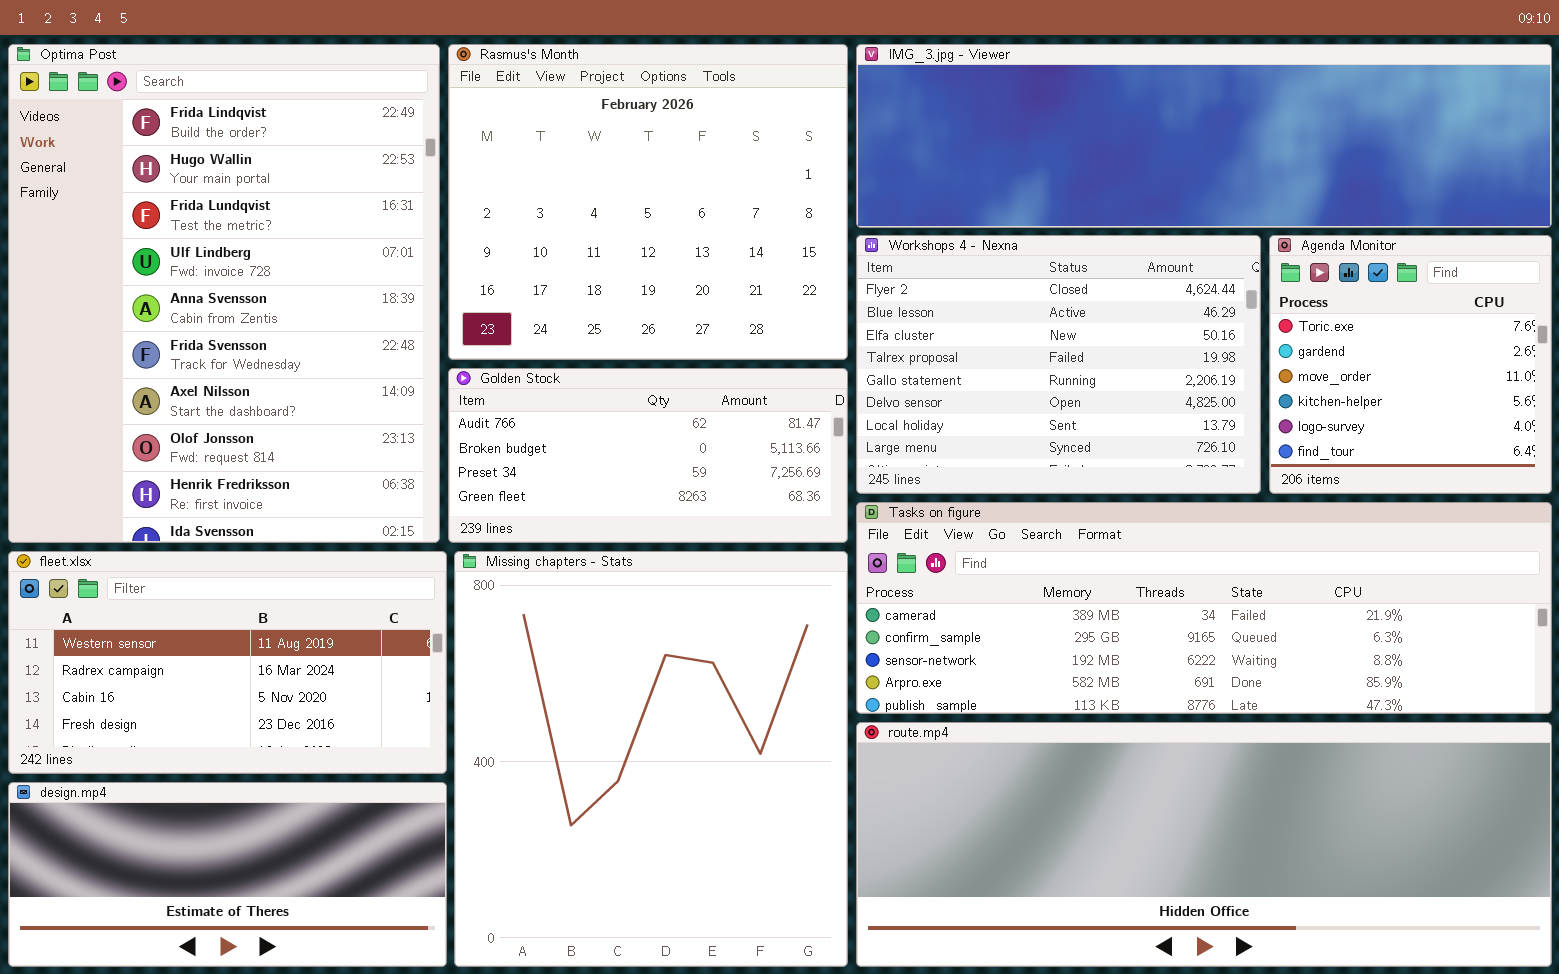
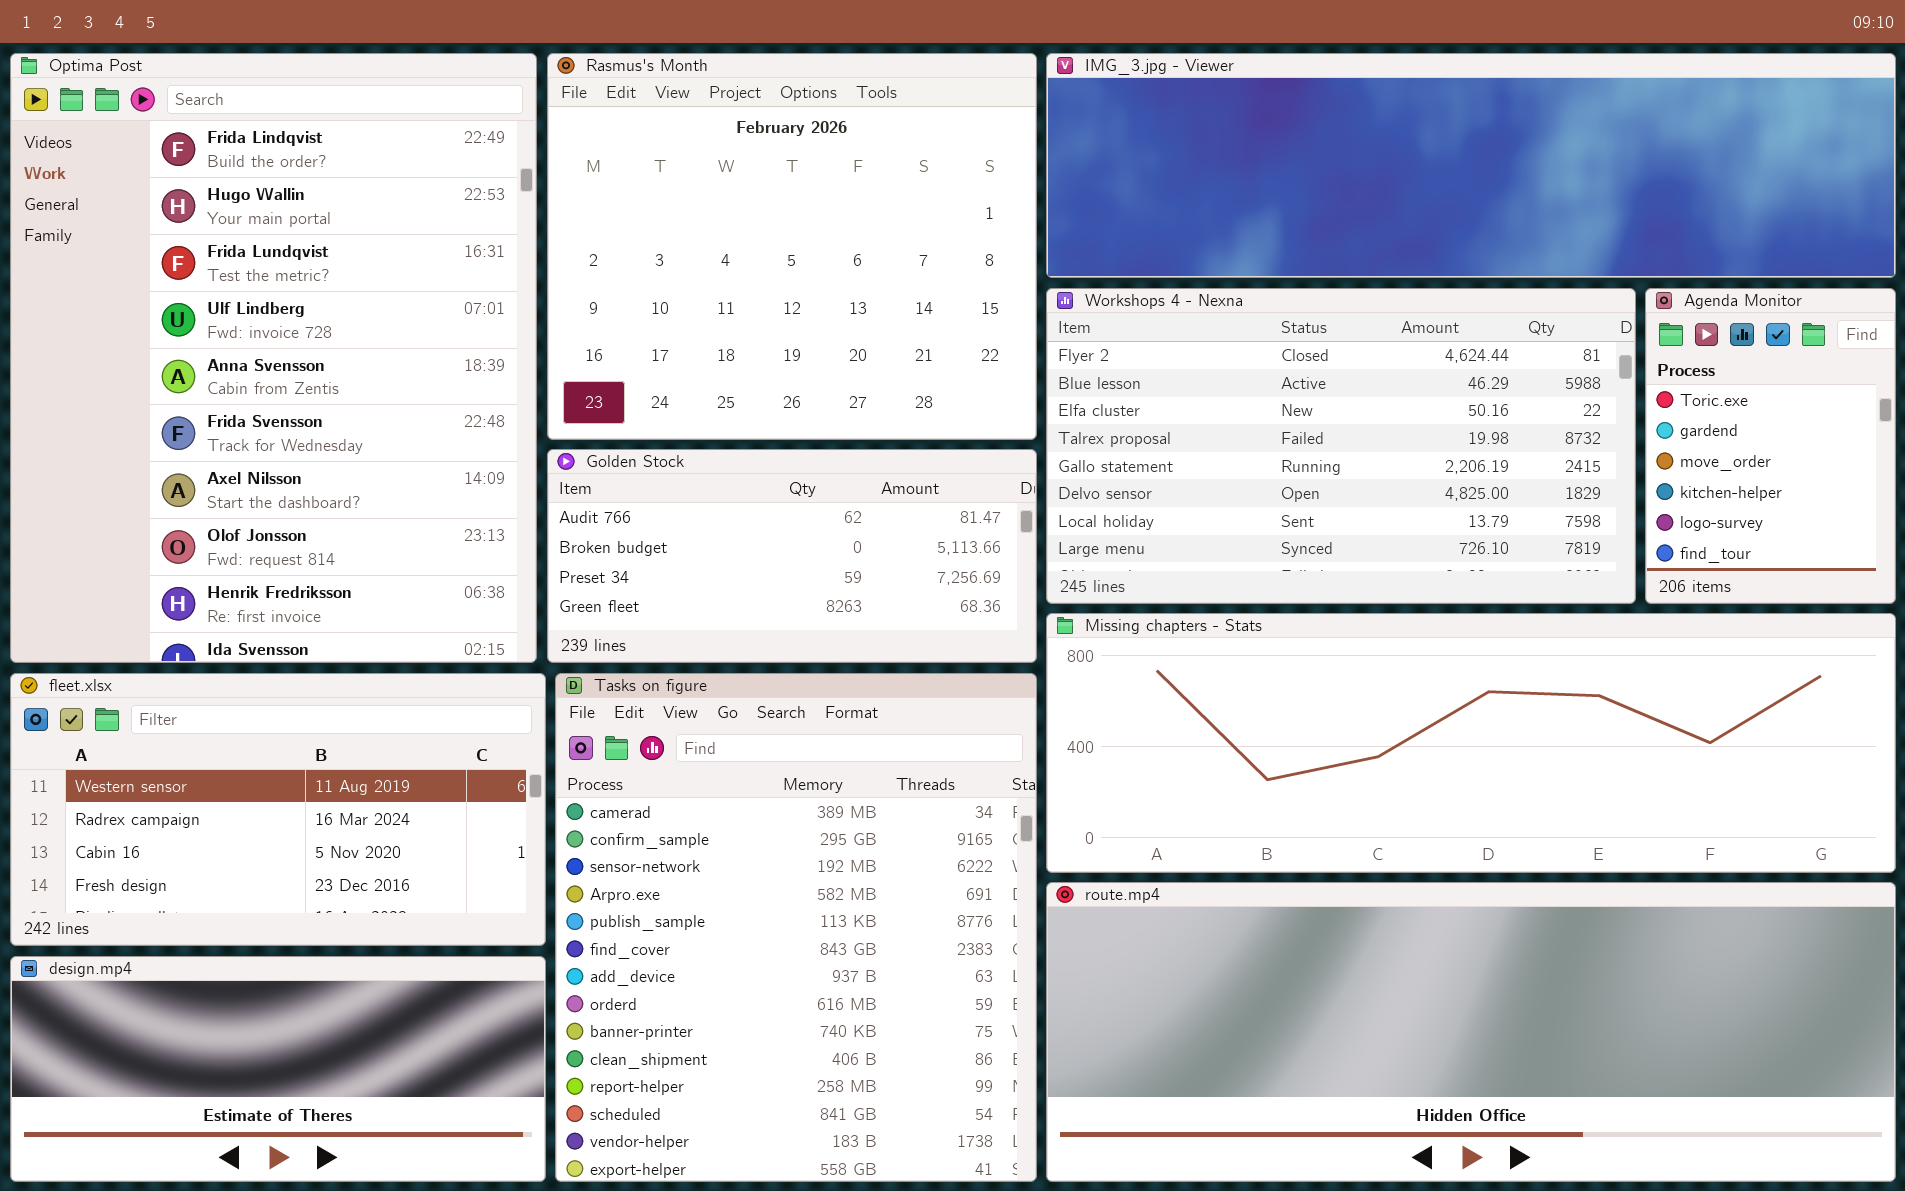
Workshops 4 - Nexna: [856,235,1261,494] -> [1046,288,1636,604], resized
Agenda Monitor: [1269,235,1552,494] -> [1645,288,1896,604], resized
Tasks on figure: [856,502,1552,714] -> [555,673,1037,1182], moved, resized
Missing chapters - Stats: [454,551,848,967] -> [1046,613,1896,873], moved, resized

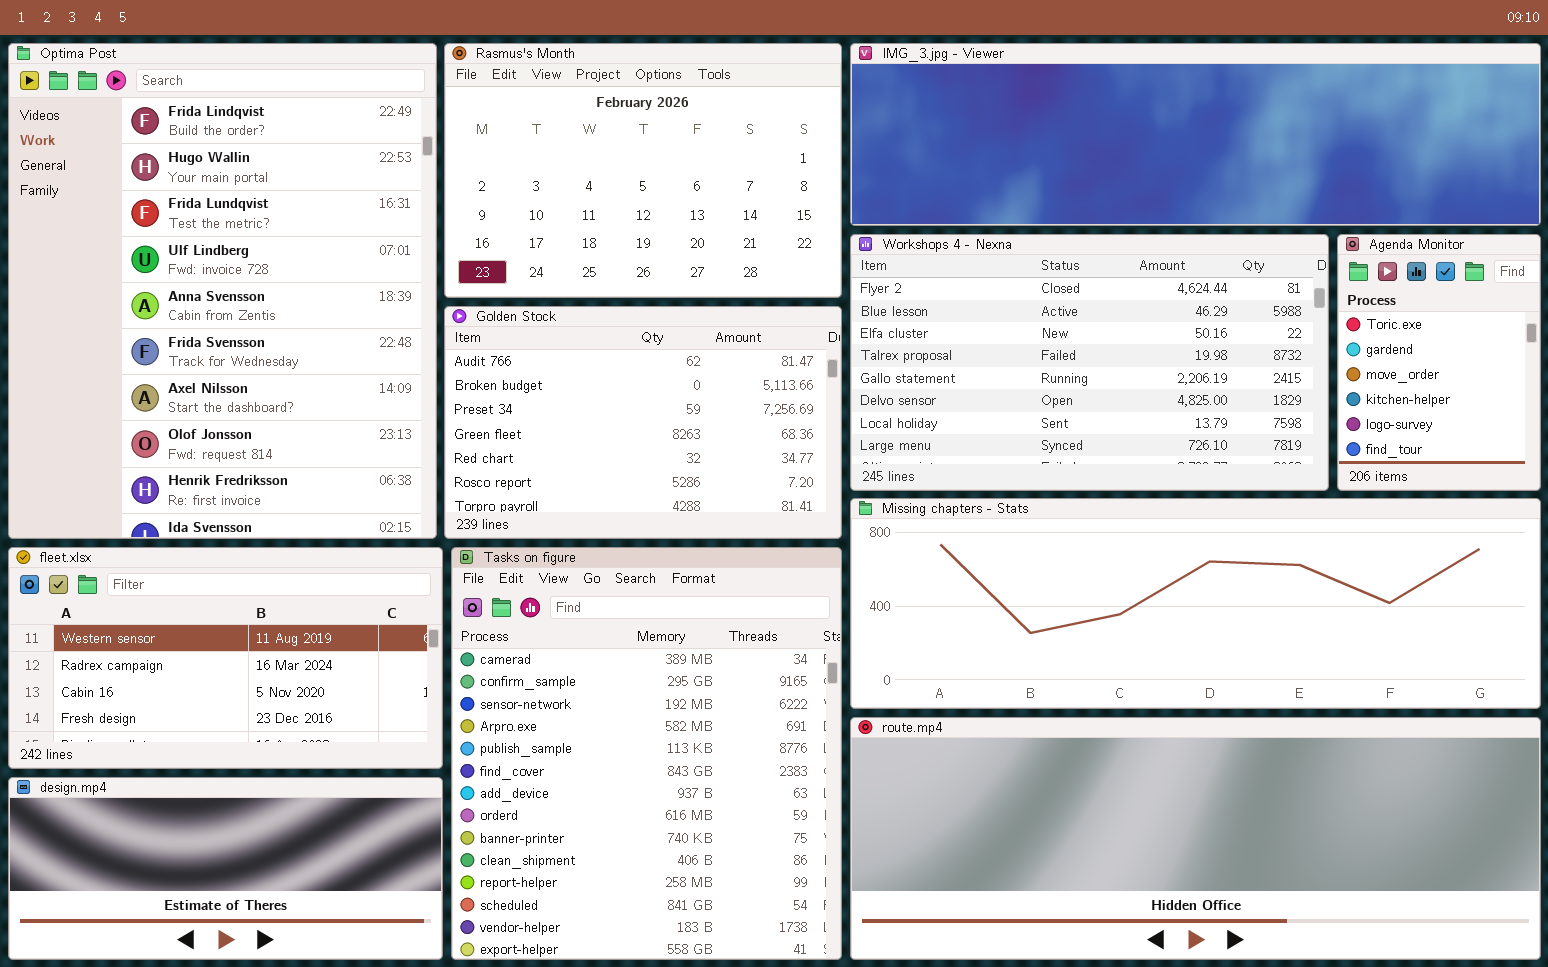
Rasmus's Month: [547,53,1037,440] -> [444,43,842,298], resized
Golden Stock: [547,449,1037,663] -> [444,306,842,539], resized

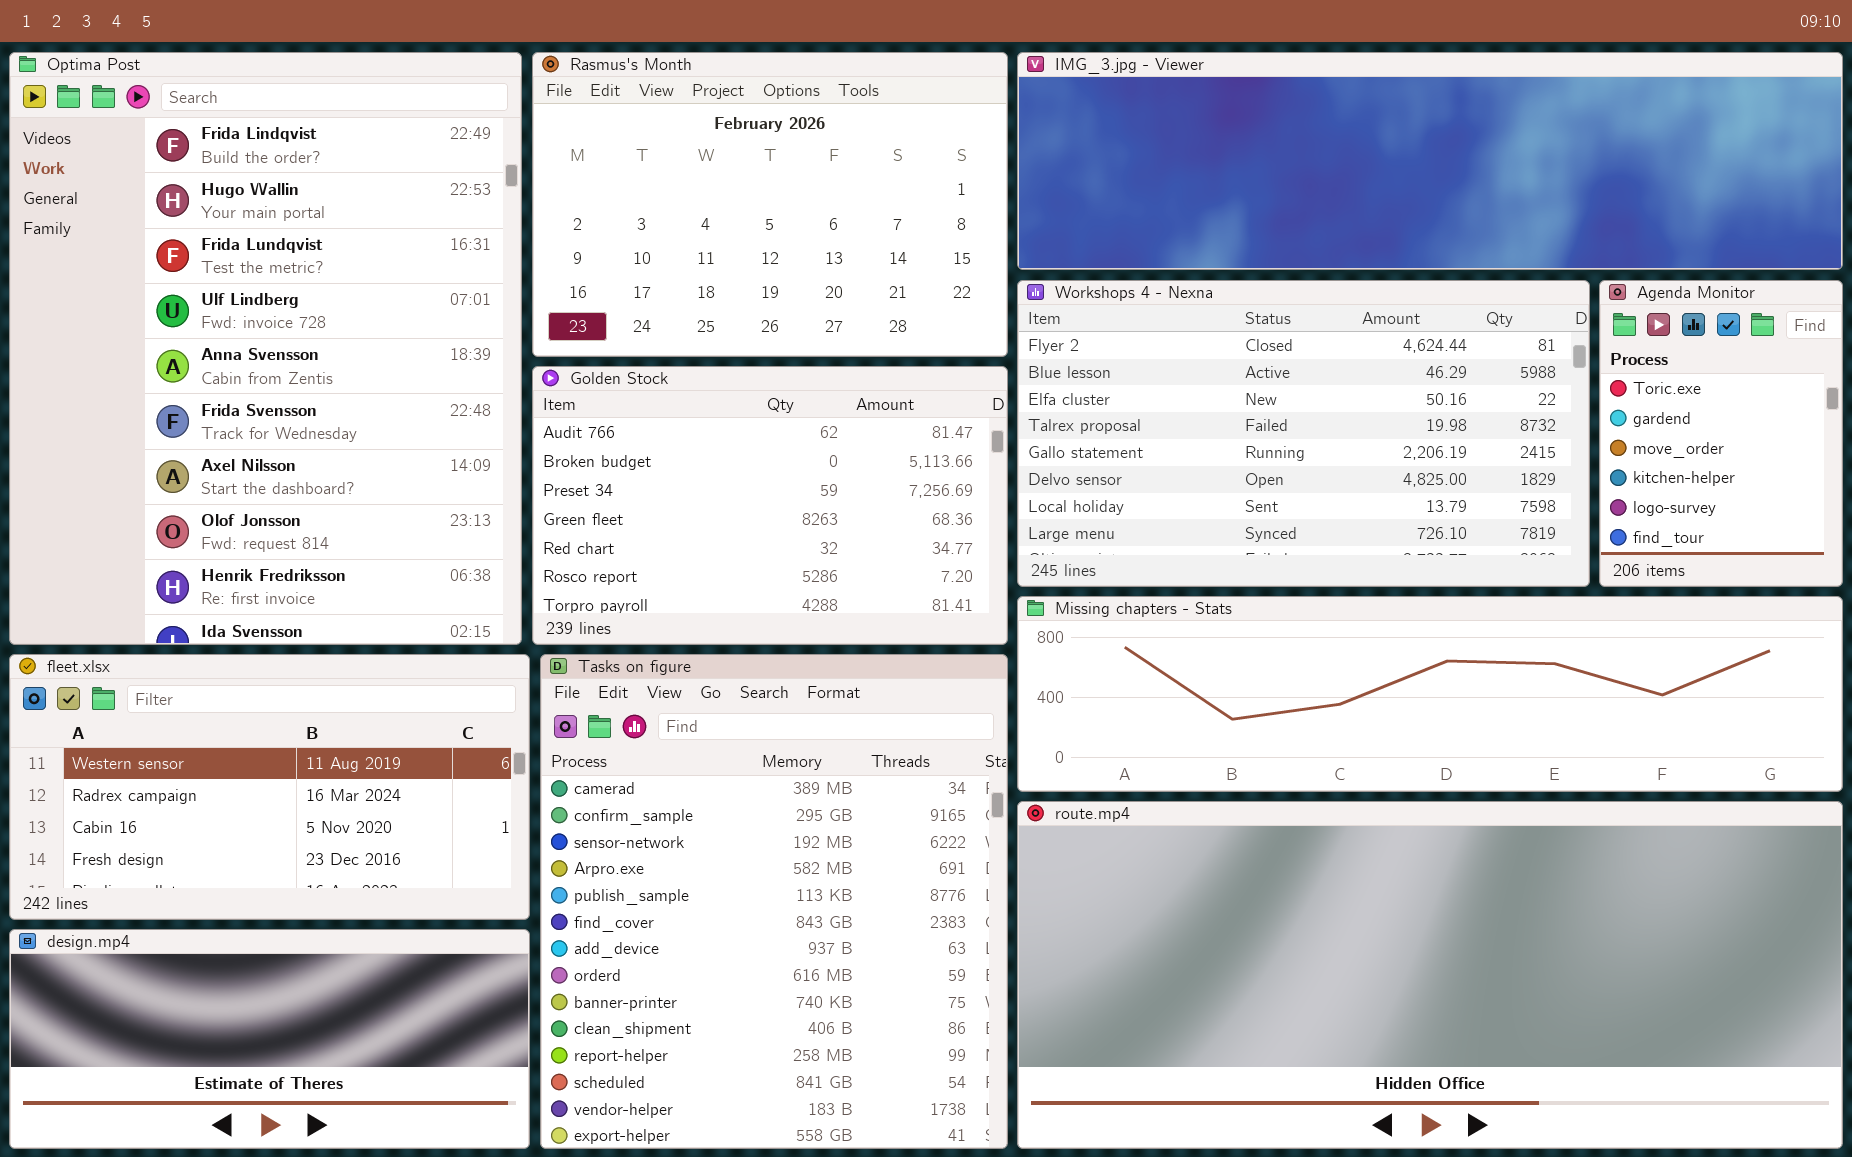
Missing chapters - Stats: [850,498,1541,709] -> [1017,596,1843,792], resized
route.mp4: [850,717,1541,960] -> [1017,801,1843,1149], resized

